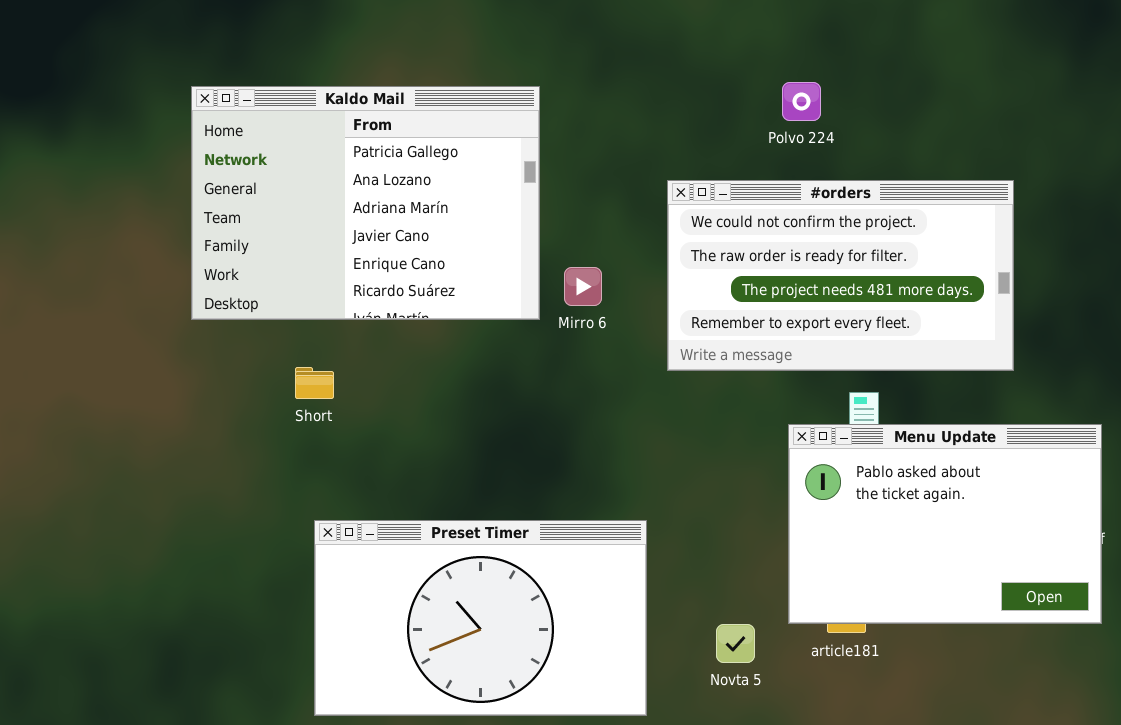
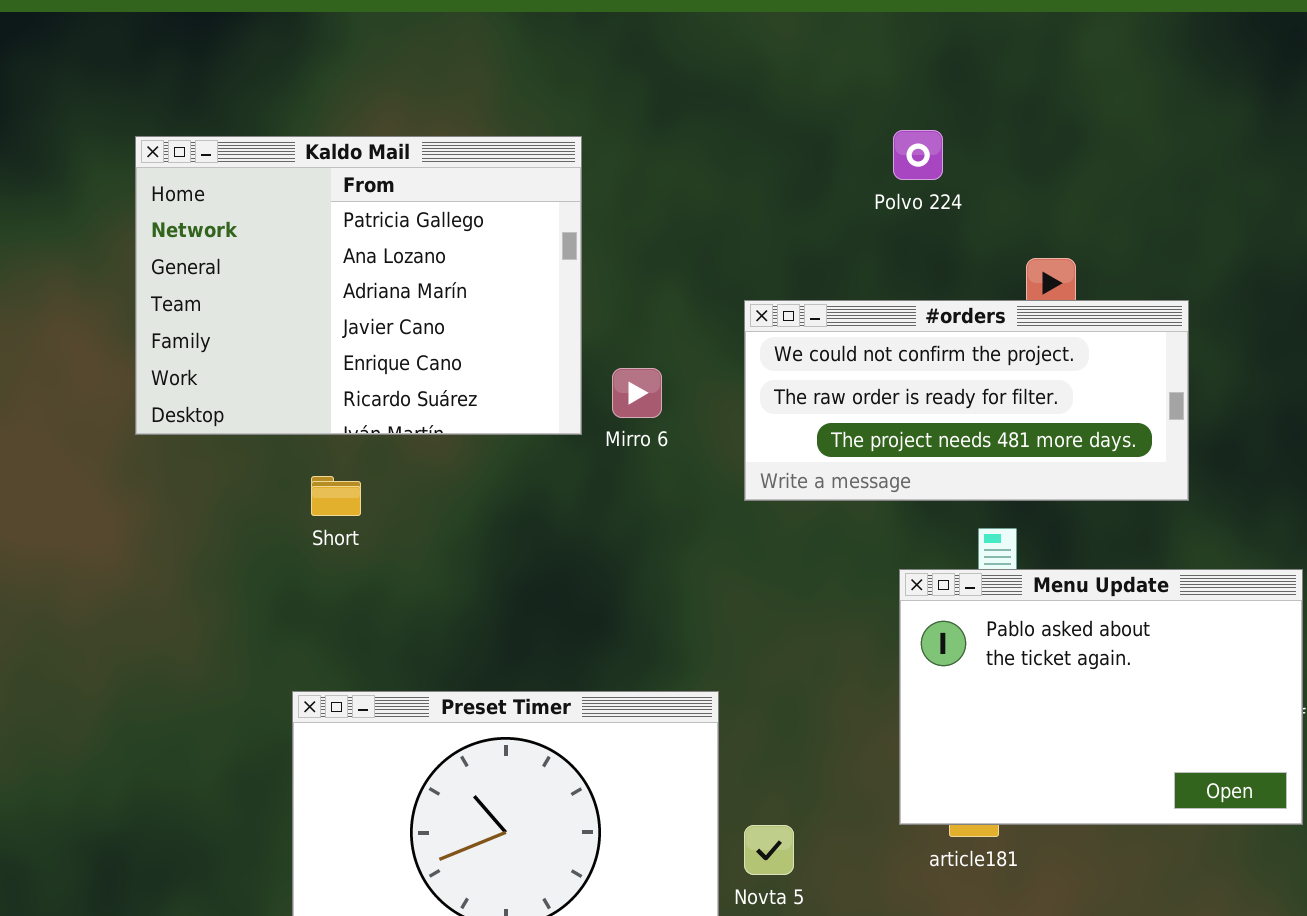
#orders: [667,180,1014,371] -> [744,300,1189,501], resized
Short: [295,367,334,399] -> [311,476,361,516], moved
Novta 5: [716,624,755,663] -> [744,825,794,875], moved

